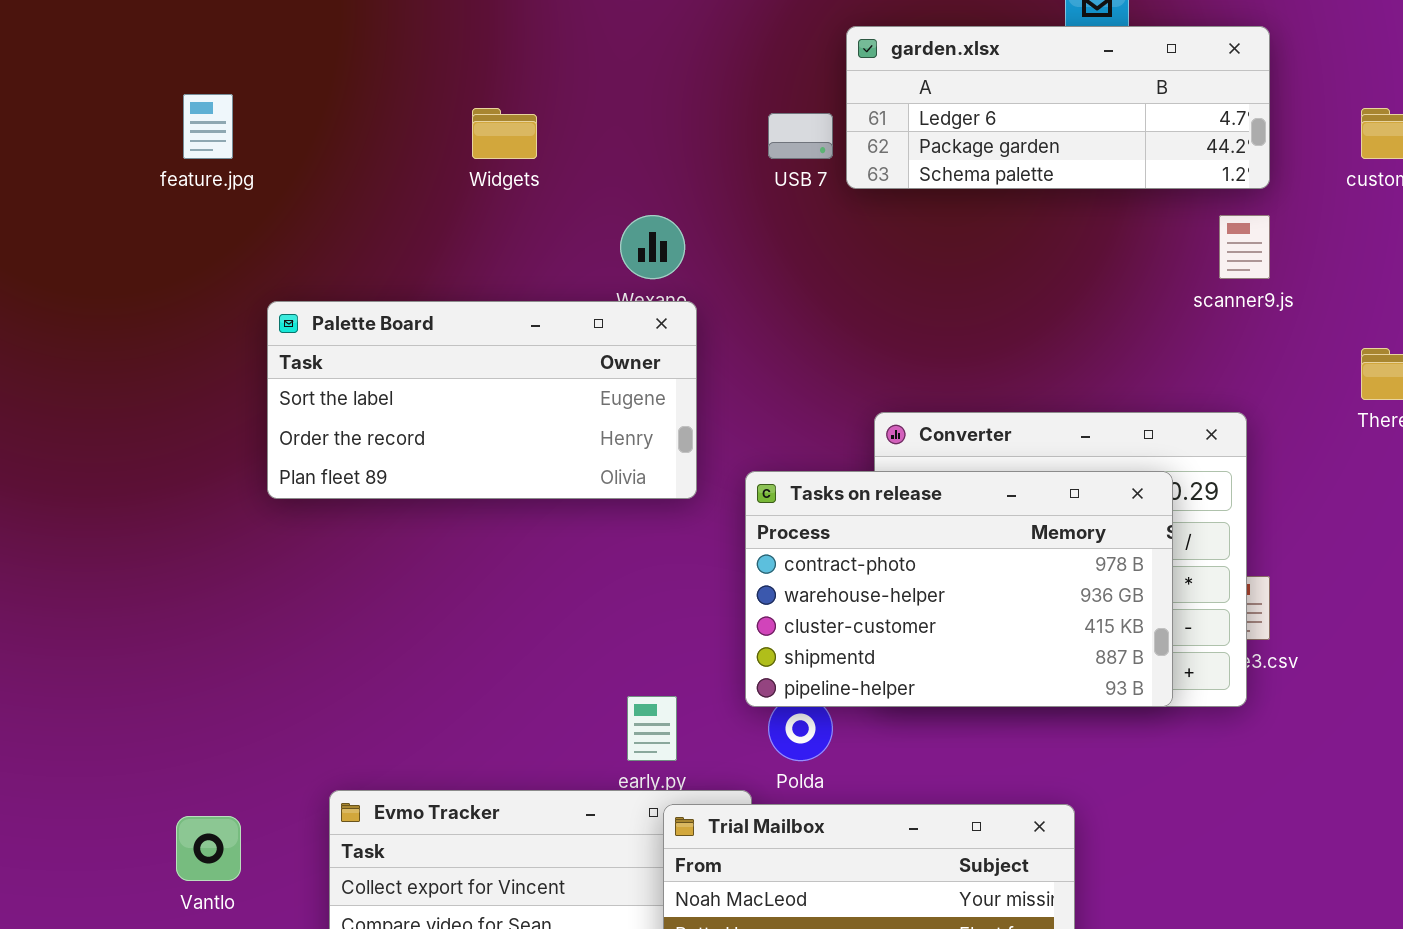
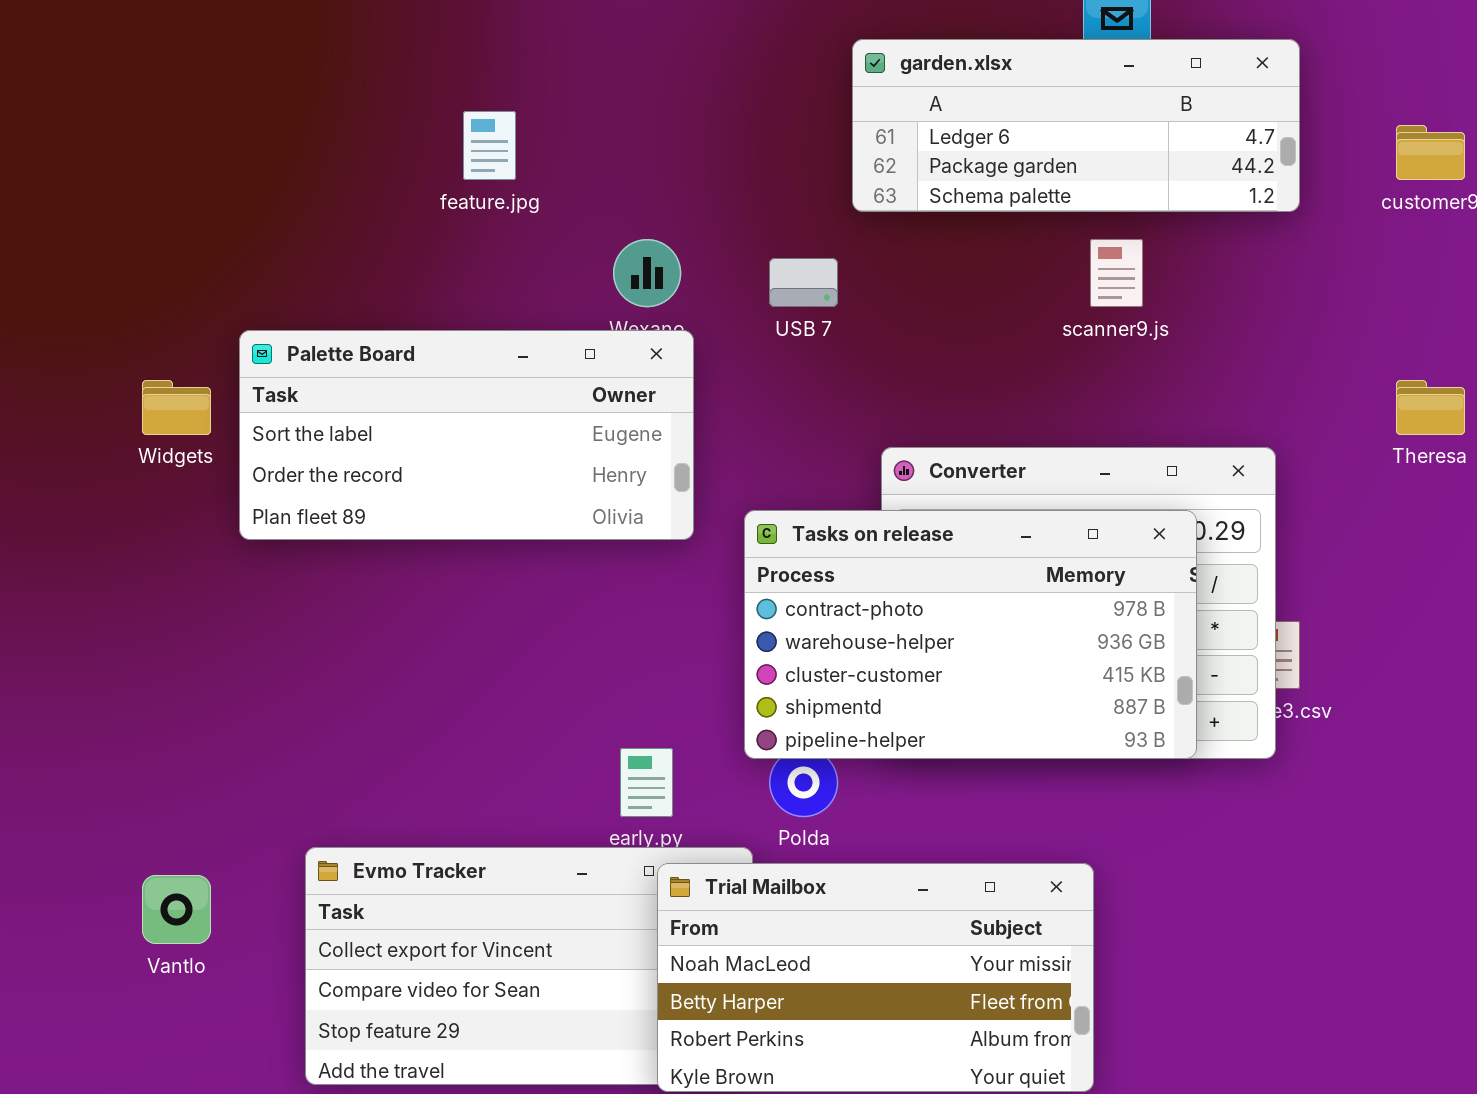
feature.jpg: [183,94,233,159] -> [463,111,516,180], moved
Widgets: [472,108,537,159] -> [142,380,211,435], moved
USB 7: [768,113,833,159] -> [769,258,838,307], moved
scanner9.js: [1219,215,1270,279] -> [1090,239,1143,307], moved

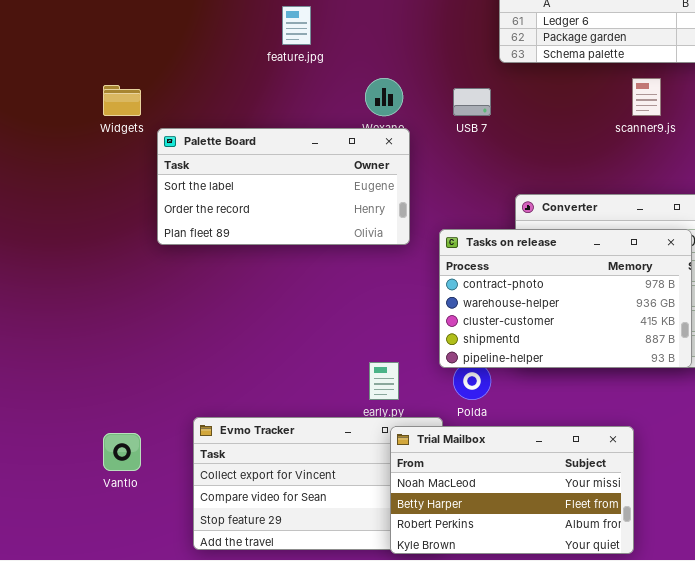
Widgets: [142,380,211,435] -> [103,85,141,116], moved

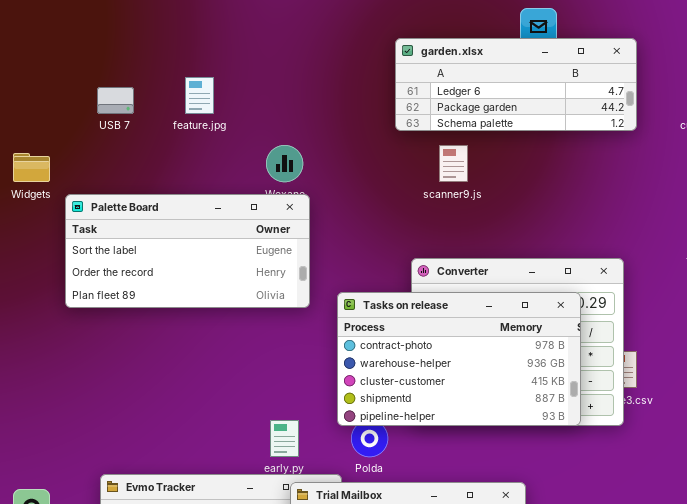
scanner9.js: [632,78,661,116] -> [439,145,468,182], moved
USB 7: [453,88,491,116] -> [97,87,134,114], moved

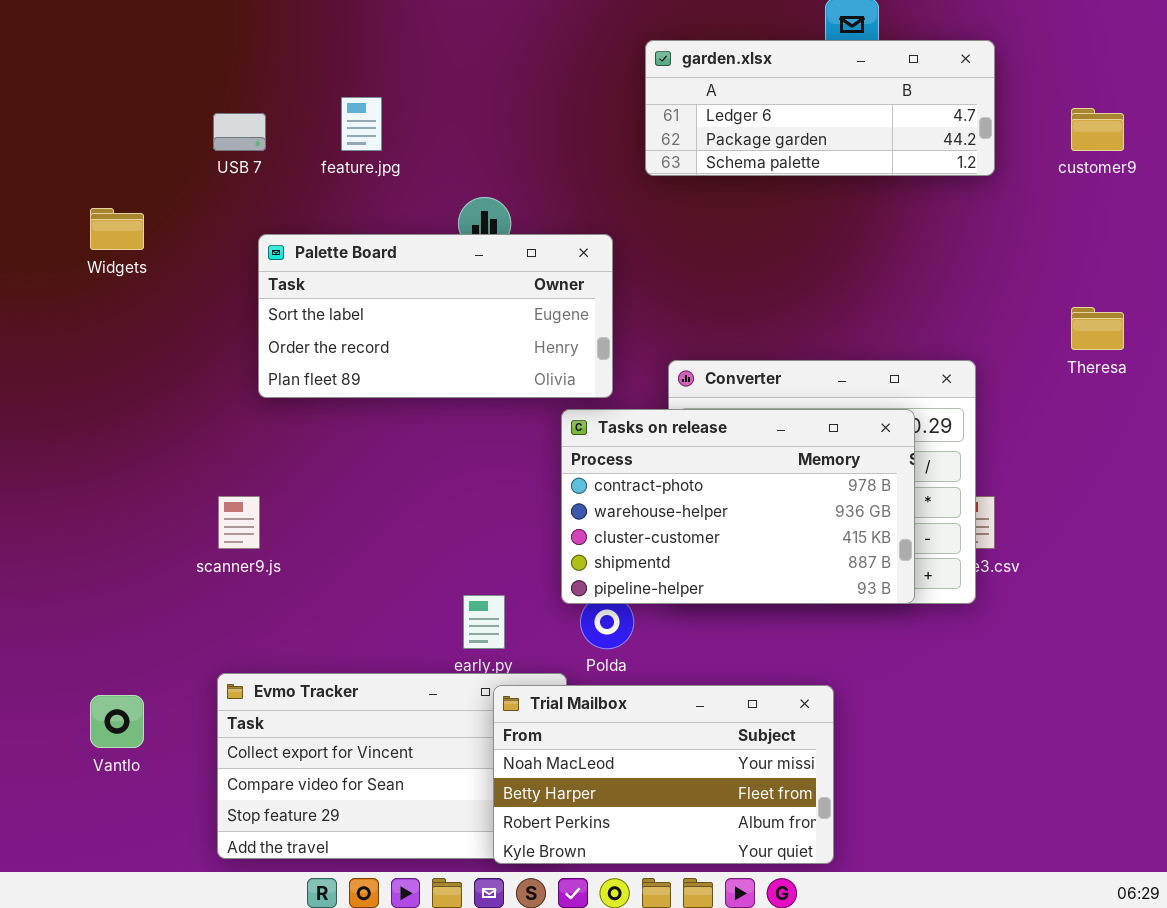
scanner9.js: [439,145,468,182] -> [218,496,260,549], moved
Palette Board: [65,194,310,308] -> [258,234,613,398], moved

